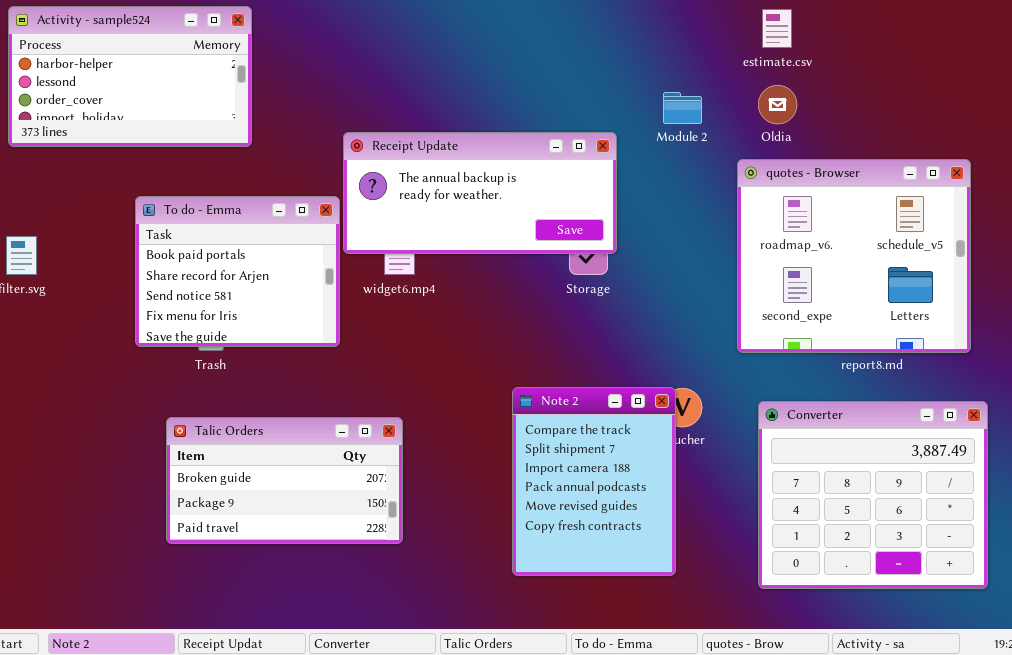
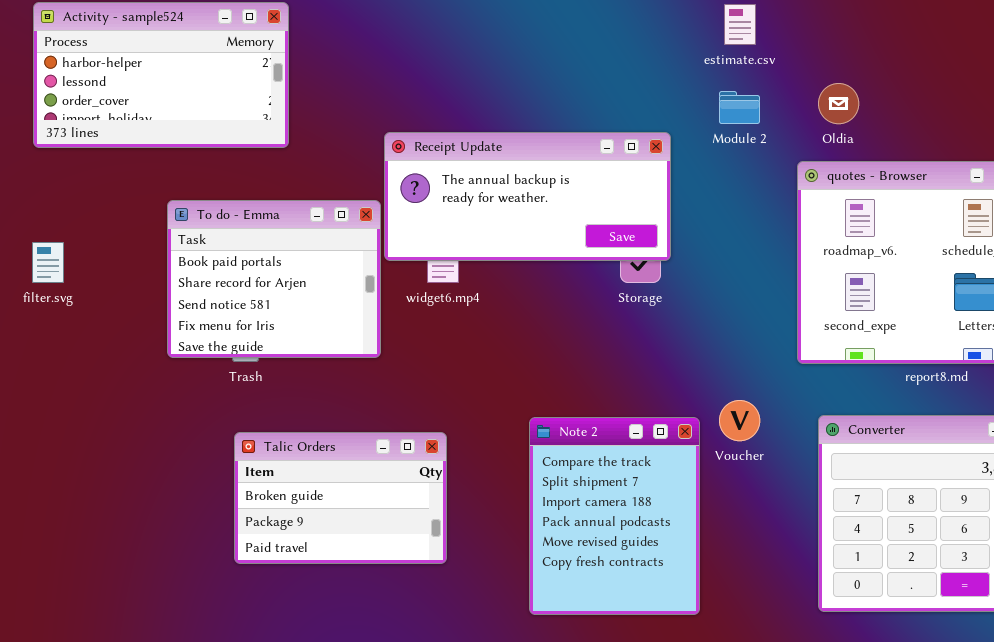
estimate.csv: [762,9,792,48] -> [724,4,756,45], moved
Note 2: [512,387,676,576] -> [529,417,700,615], moved
Talic Orders: [166,417,403,544] -> [234,432,447,564], resized

